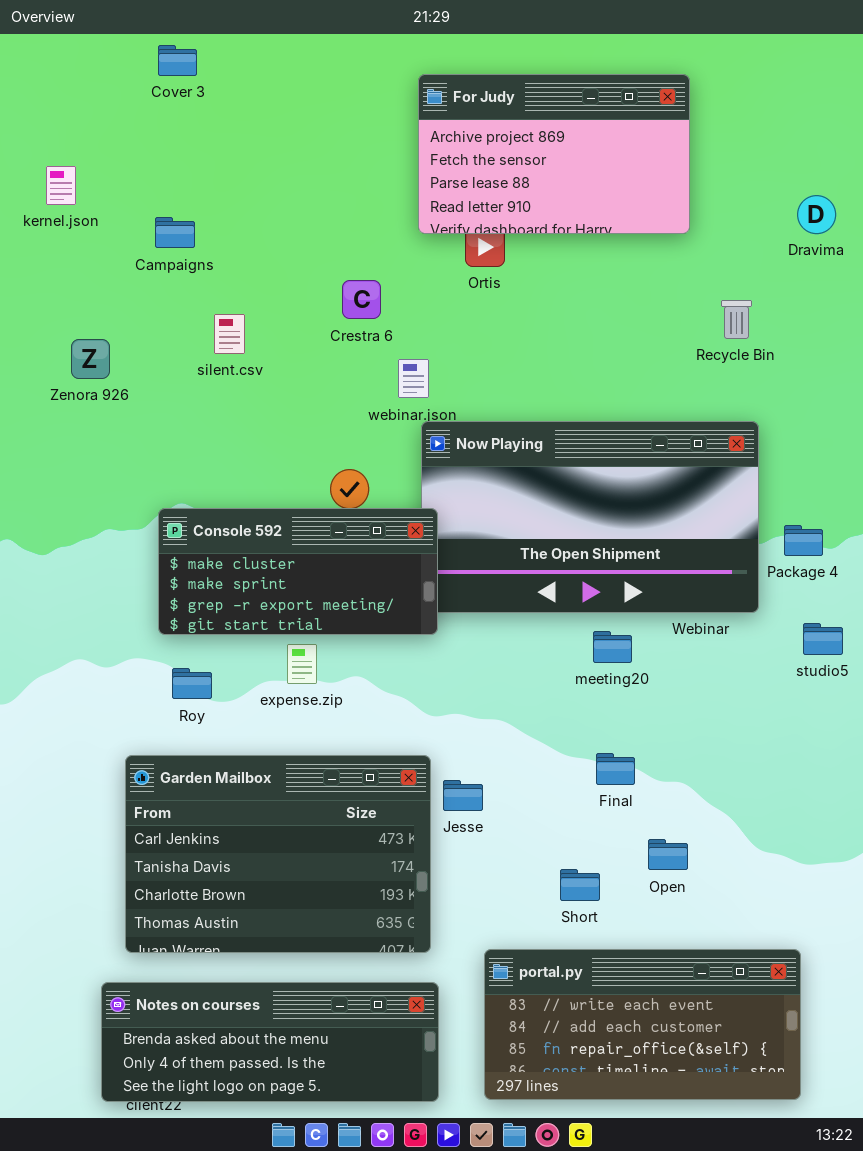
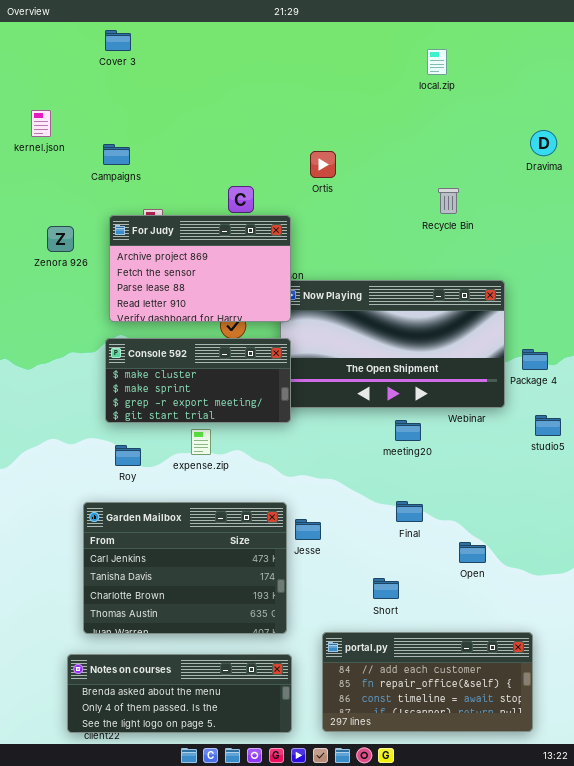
For Judy: [418,74,690,234] -> [109,215,291,322], moved
Recycle Bin: [721,300,752,339] -> [438,188,459,214], moved
Open: [648,839,688,870] -> [459,542,486,563], moved
portal.py: [484,949,801,1100] -> [322,632,533,732], scrolled down 1 row

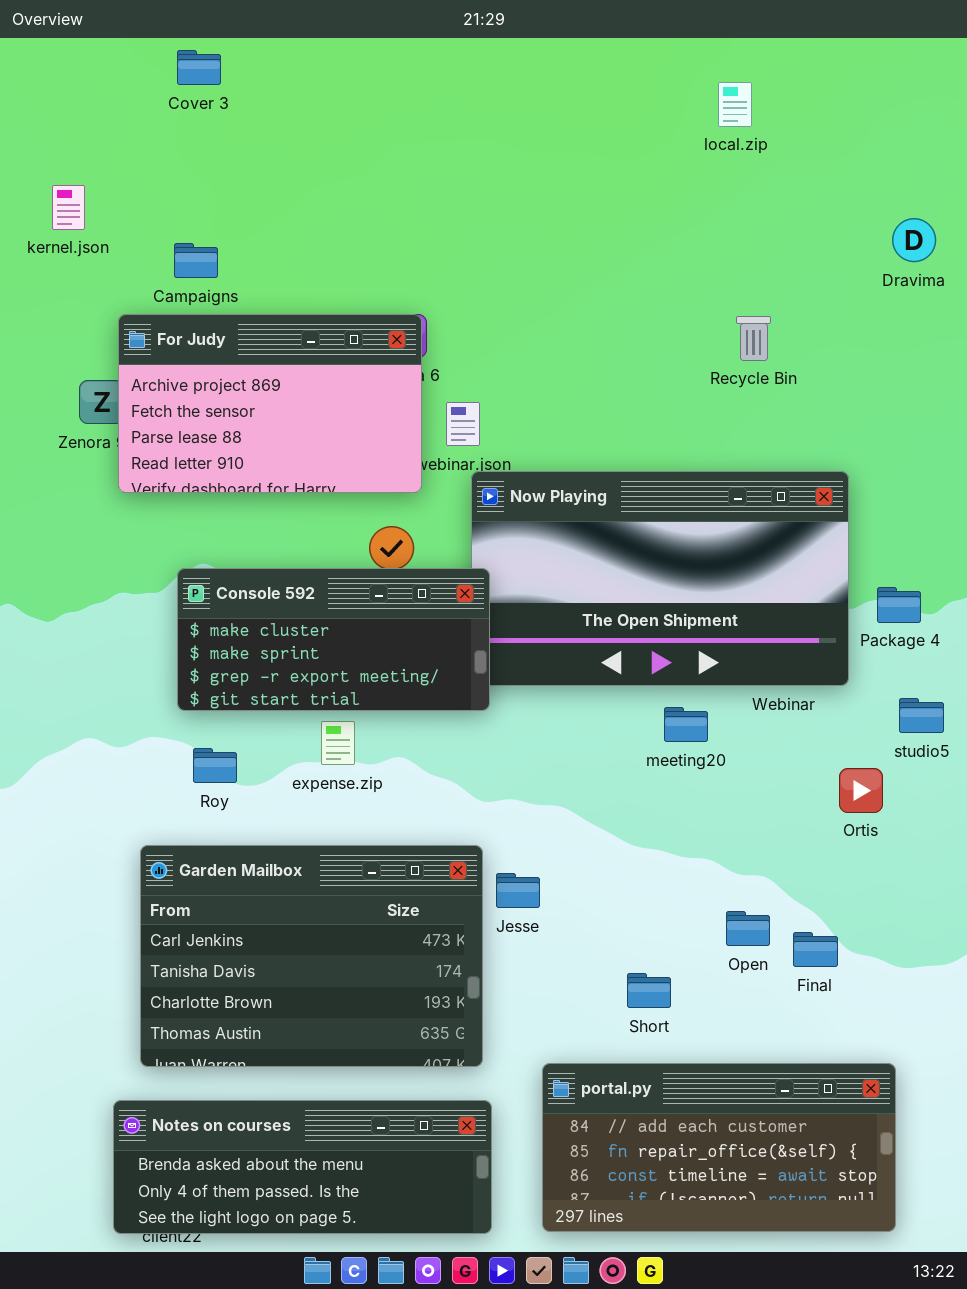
Ortis: [310,151,336,178] -> [839,768,883,813], moved
For Judy: [109,215,291,322] -> [118,314,422,493], moved
Final: [396,501,423,522] -> [793,932,838,967], moved
Open: [459,542,486,563] -> [726,911,770,946], moved

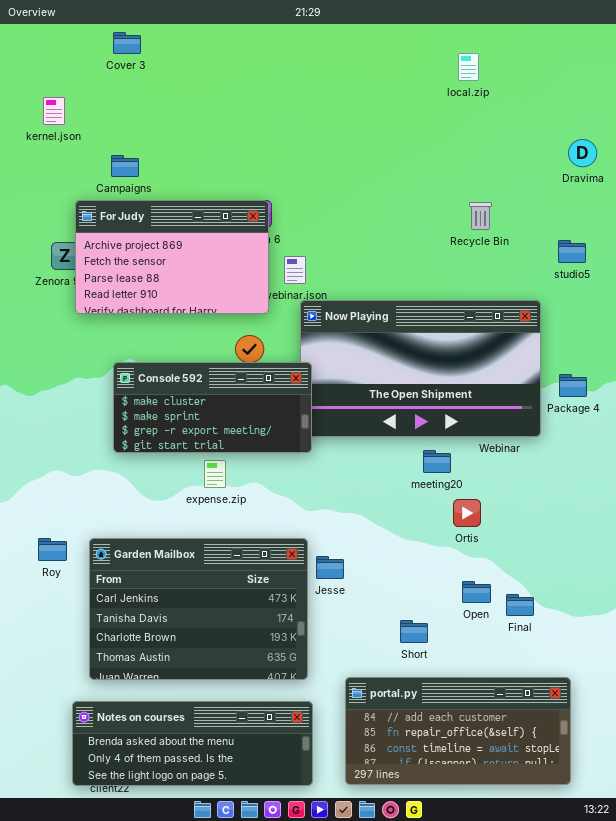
kernel.json: [52,185,85,230] -> [43,97,65,125], moved
studio5: [899,698,944,733] -> [558,240,586,263], moved
Roy: [193,748,237,783] -> [38,538,67,561], moved
Ortis: [839,768,883,813] -> [453,499,481,527], moved

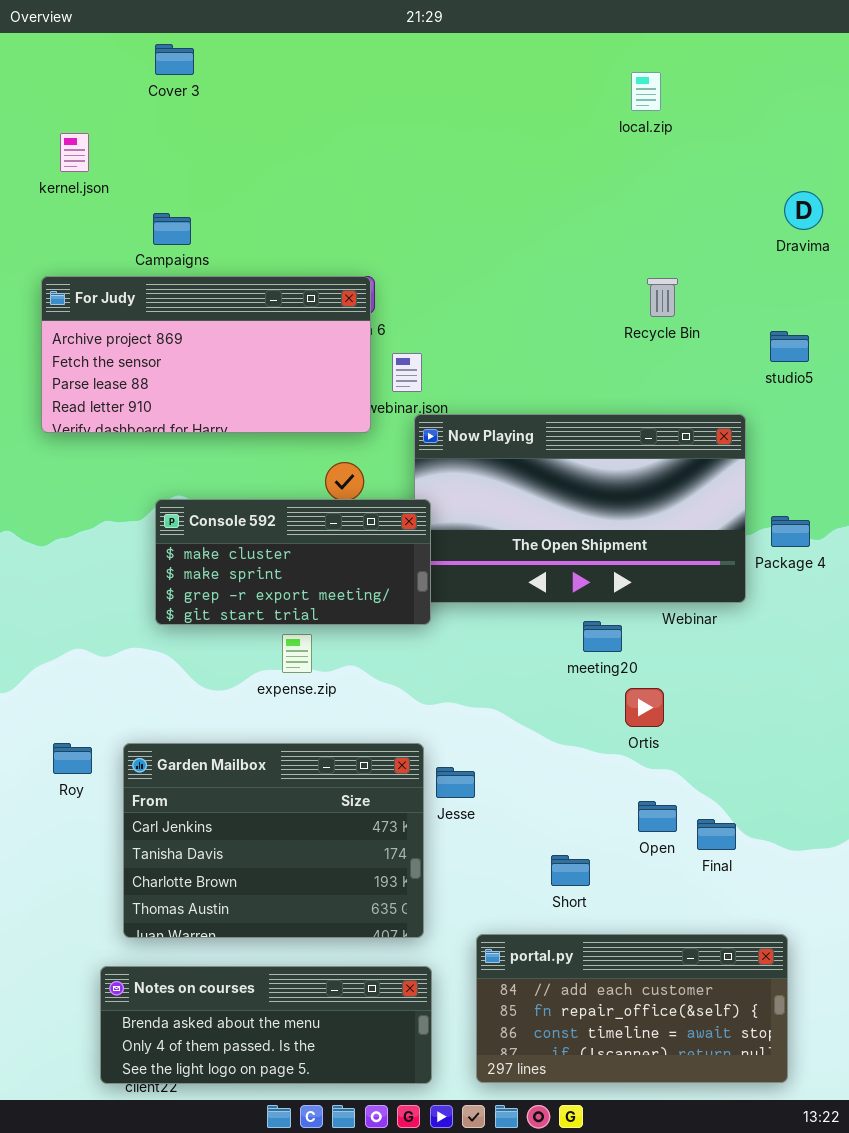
For Judy: [75,200,269,314] -> [41,276,371,433], resized

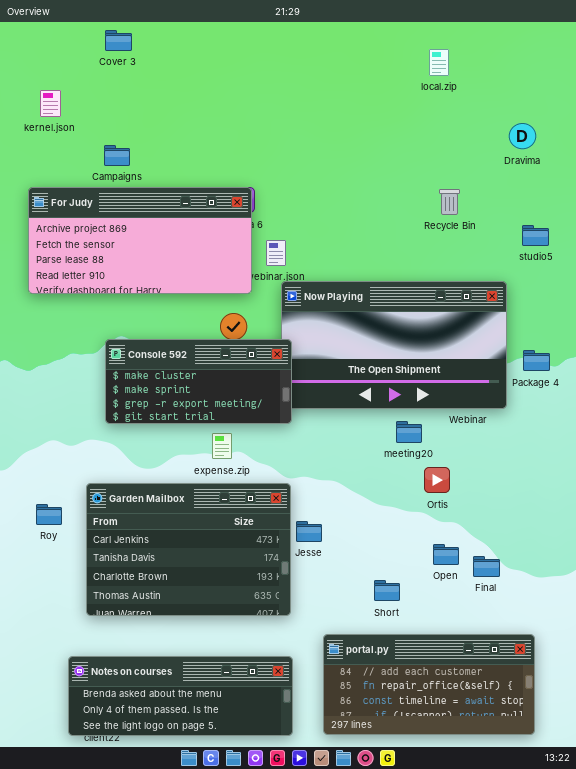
Dravima: [784,191,823,230] -> [509,123,536,149], moved
expense.zip: [282,634,312,673] -> [212,433,232,459], moved
Garden Mailbox: [123,743,424,938] -> [86,483,291,616], moved

